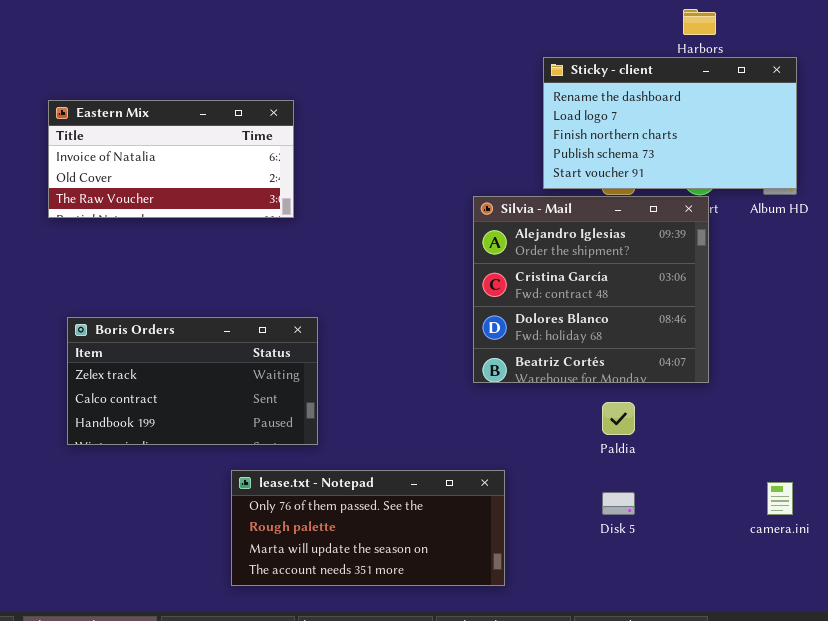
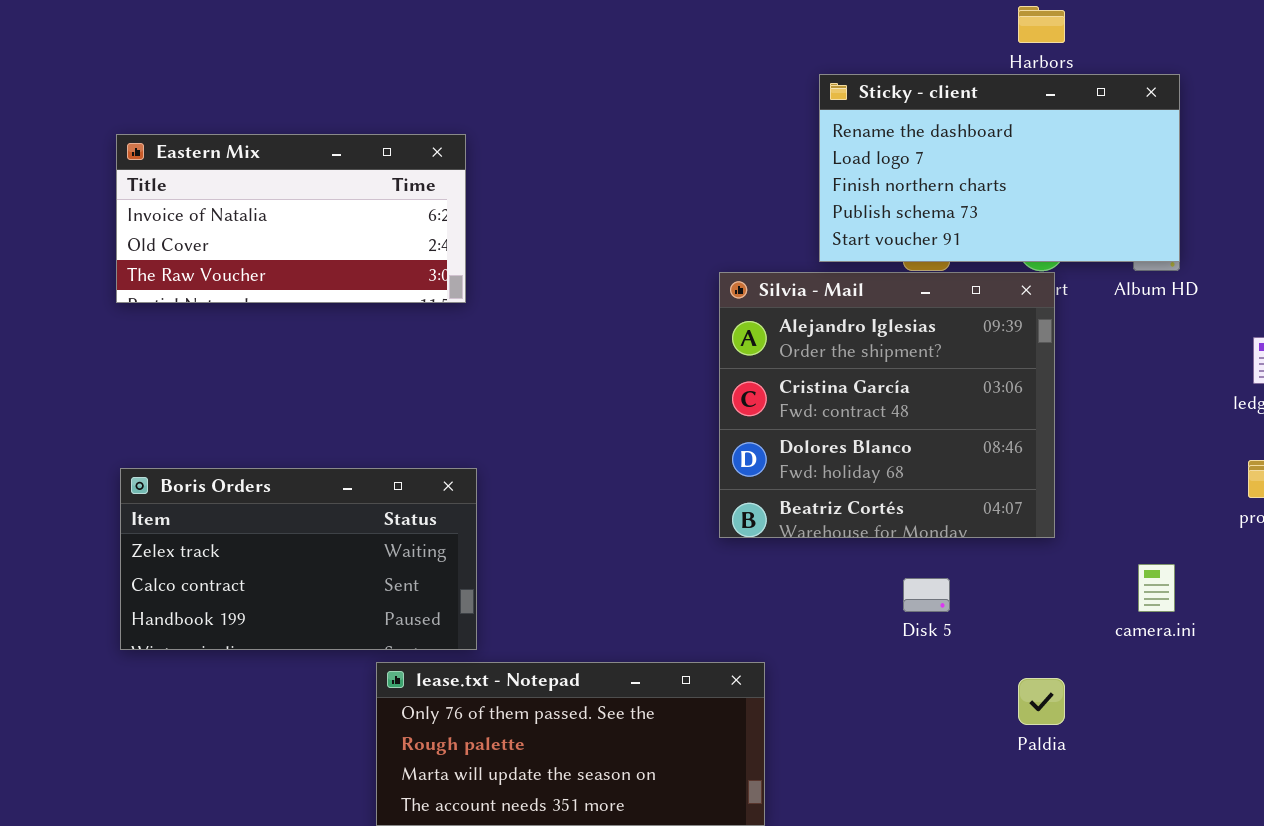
Boris Orders: [67,317,318,445] -> [120,468,477,650], moved
Paldia: [602,402,635,435] -> [1018,678,1065,725], moved
camera.ini: [767,482,793,515] -> [1138,564,1175,612], moved
Disk 5: [602,492,635,515] -> [903,578,950,612], moved

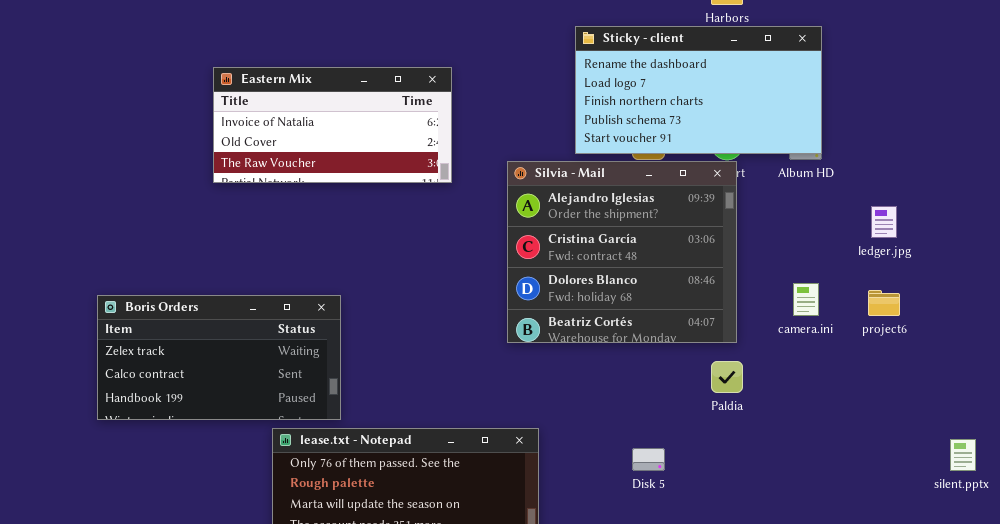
Eastern Mix: [116,134,466,303] -> [213,67,452,183], moved
camera.ini: [1138,564,1175,612] -> [793,283,819,316], moved
Disk 5: [903,578,950,612] -> [632,448,665,471], moved
Paldia: [1018,678,1065,725] -> [711,361,743,393], moved

